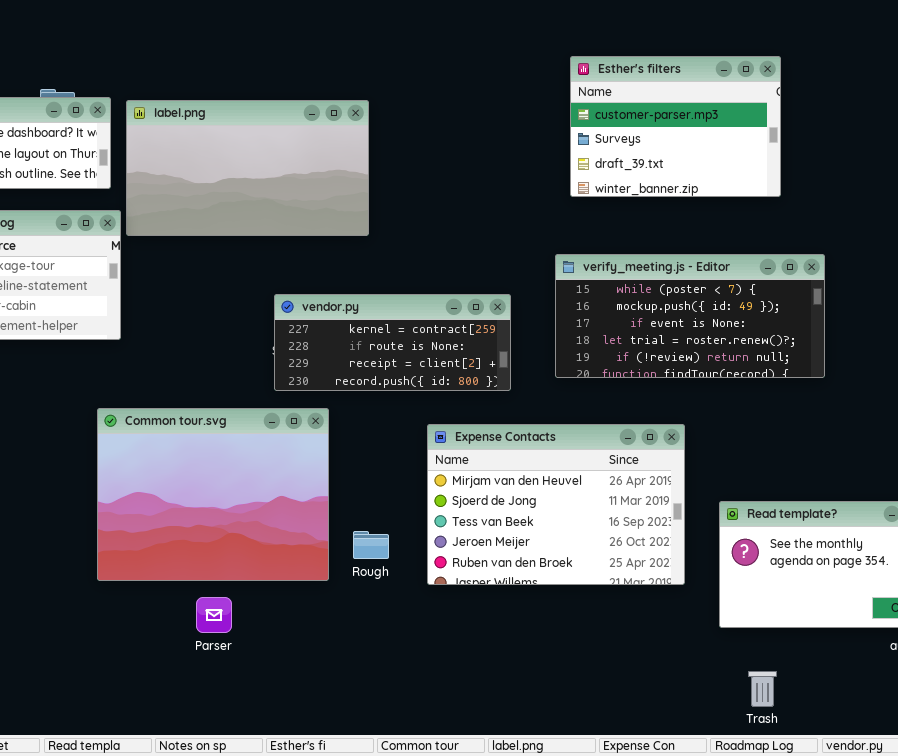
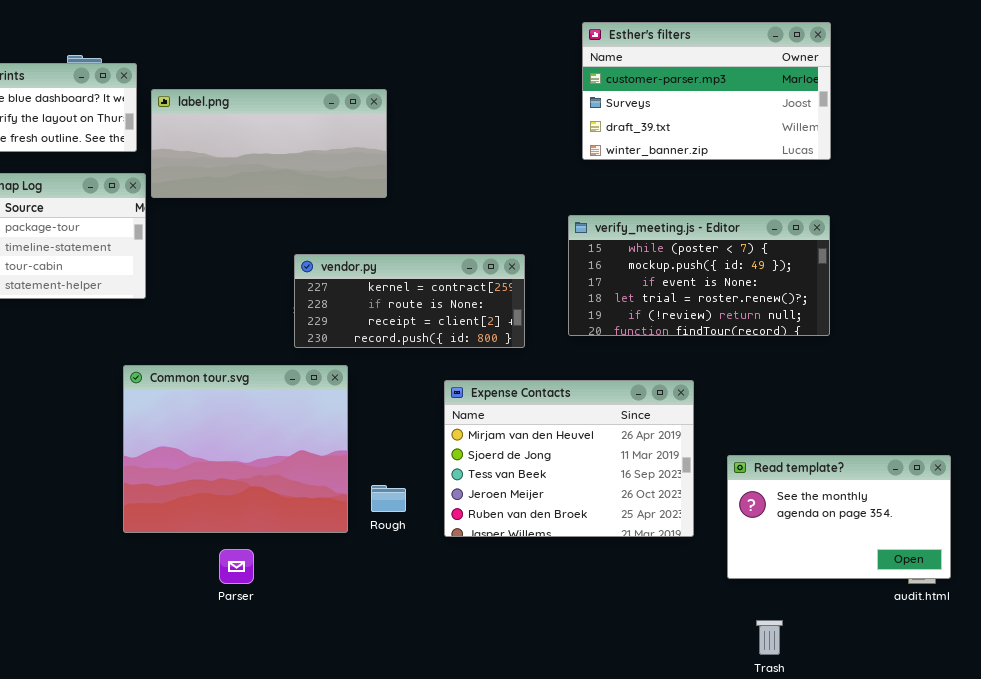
Esther's filters: [570,56,781,197] -> [582,22,831,160], resized
label.png: [126,100,369,236] -> [151,89,387,198], resized

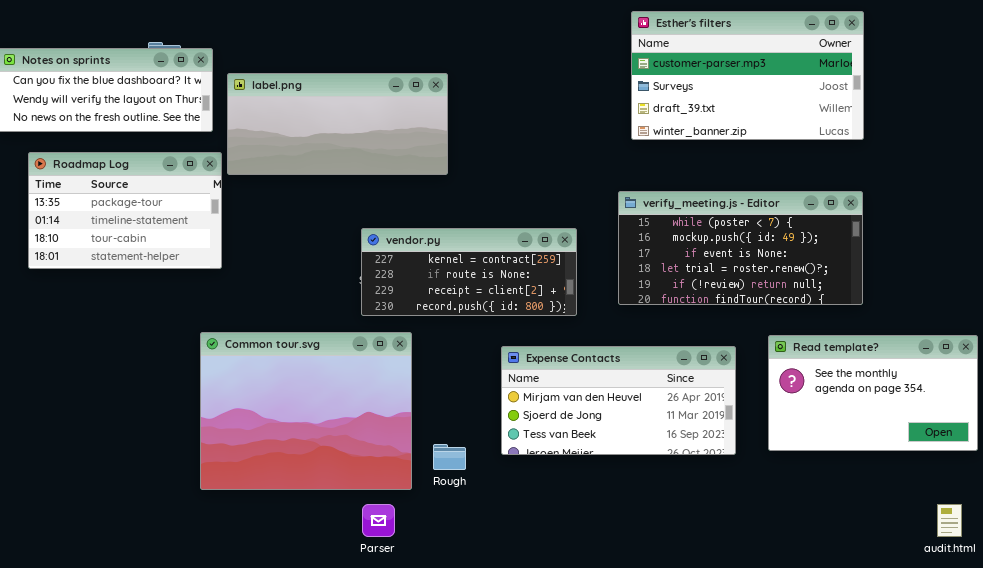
Expense Contacts: [444,380,694,537] -> [501,346,736,455], resized
Read template?: [727,455,951,579] -> [768,335,978,451], moved
Parser: [219,549,254,584] -> [362,504,395,537], moved

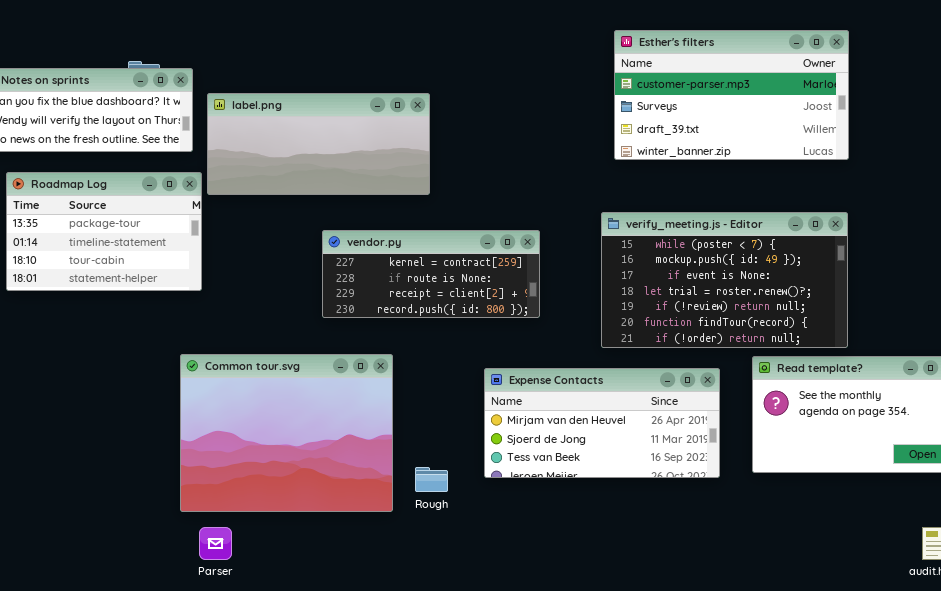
verify_meeting.js - Editor: [618,191,863,305] -> [601,212,848,348], resized
vendor.py: [361,228,577,316] -> [322,230,540,318], moved
Parser: [362,504,395,537] -> [199,527,232,560], moved

